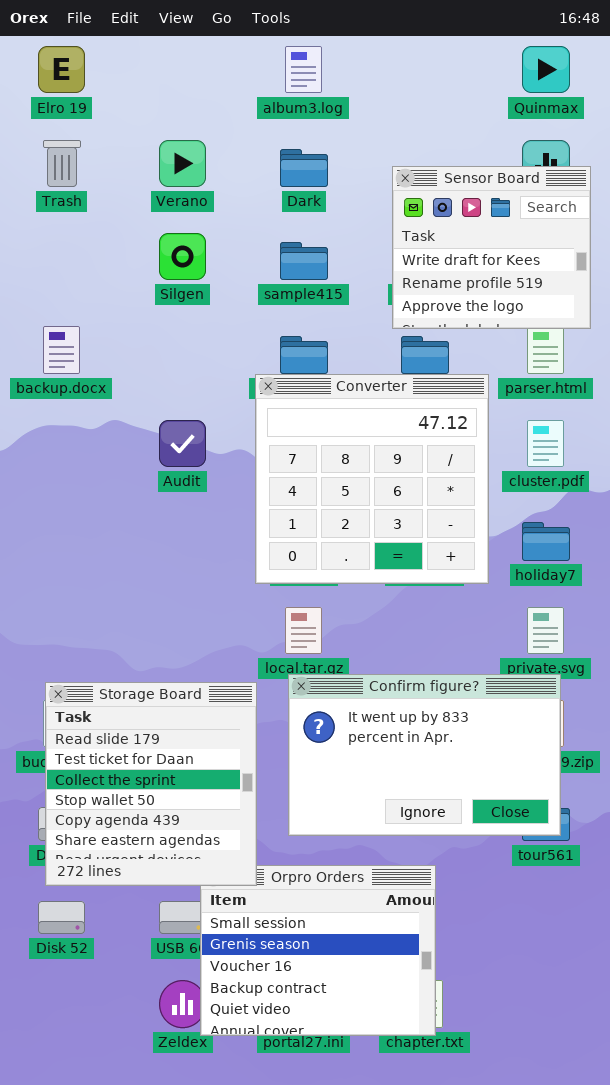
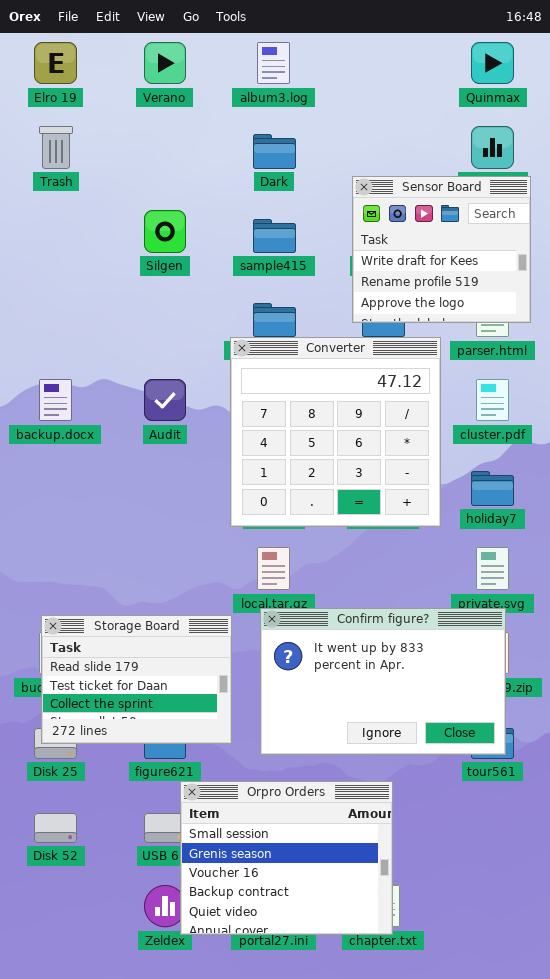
Verano: [159,140,206,187] -> [144,42,186,84], moved
Sensor Board: [392,166,591,329] -> [352,176,531,323], moved
backup.docx: [43,326,80,374] -> [39,379,72,421], moved
Storage Board: [45,682,257,886] -> [41,615,232,744], resized

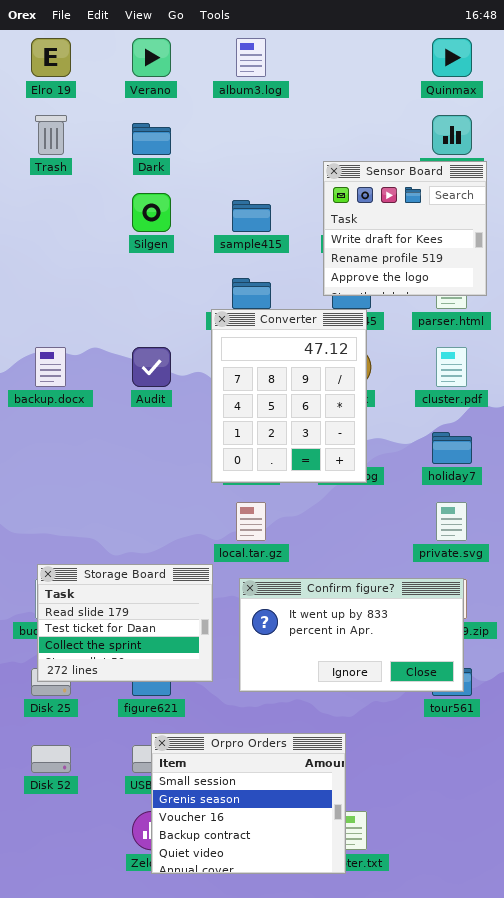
Dark: [253,134,296,169] -> [132,123,171,155], moved
Converter: [230,337,441,527] -> [211,309,367,483], resized
Confirm figure?: [260,608,506,755] -> [239,578,464,692], resized
Orpro Orders: [180,781,393,935] -> [151,733,346,874], moved

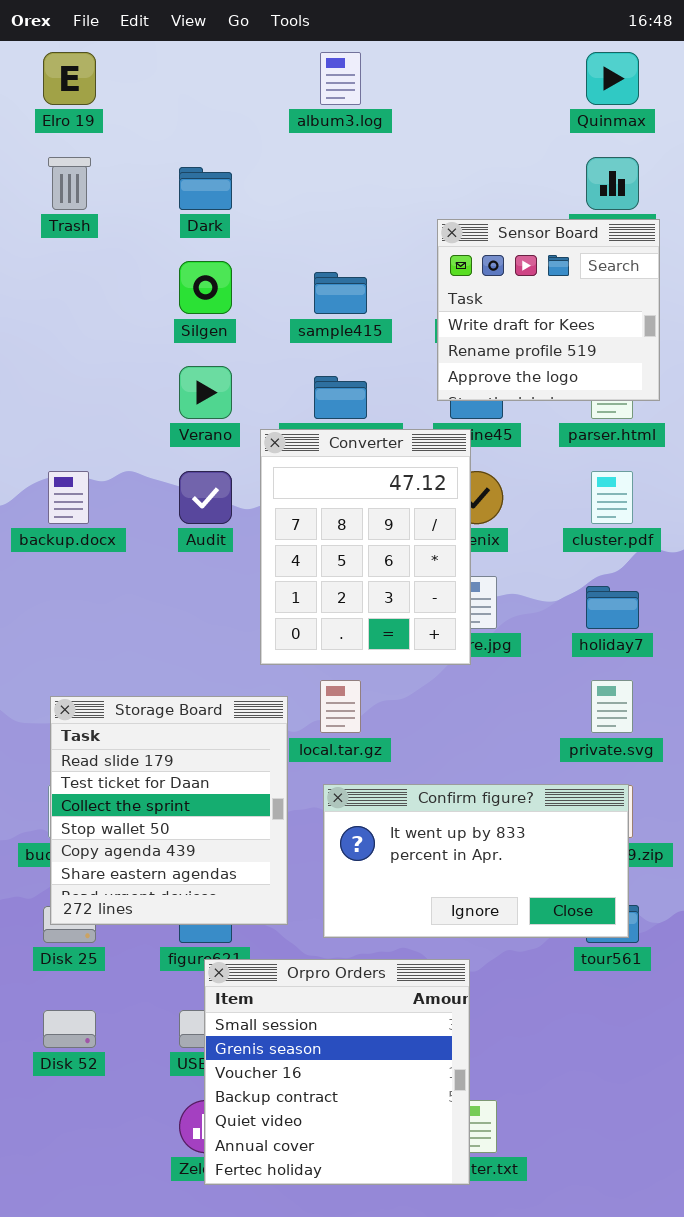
Verano: [132,38,171,77] -> [179,366,232,419], moved
Converter: [211,309,367,483] -> [260,429,471,665], moved
Storage Board: [37,564,213,682] -> [50,696,288,925], resized
Orpro Orders: [151,733,346,874] -> [204,959,470,1185], resized

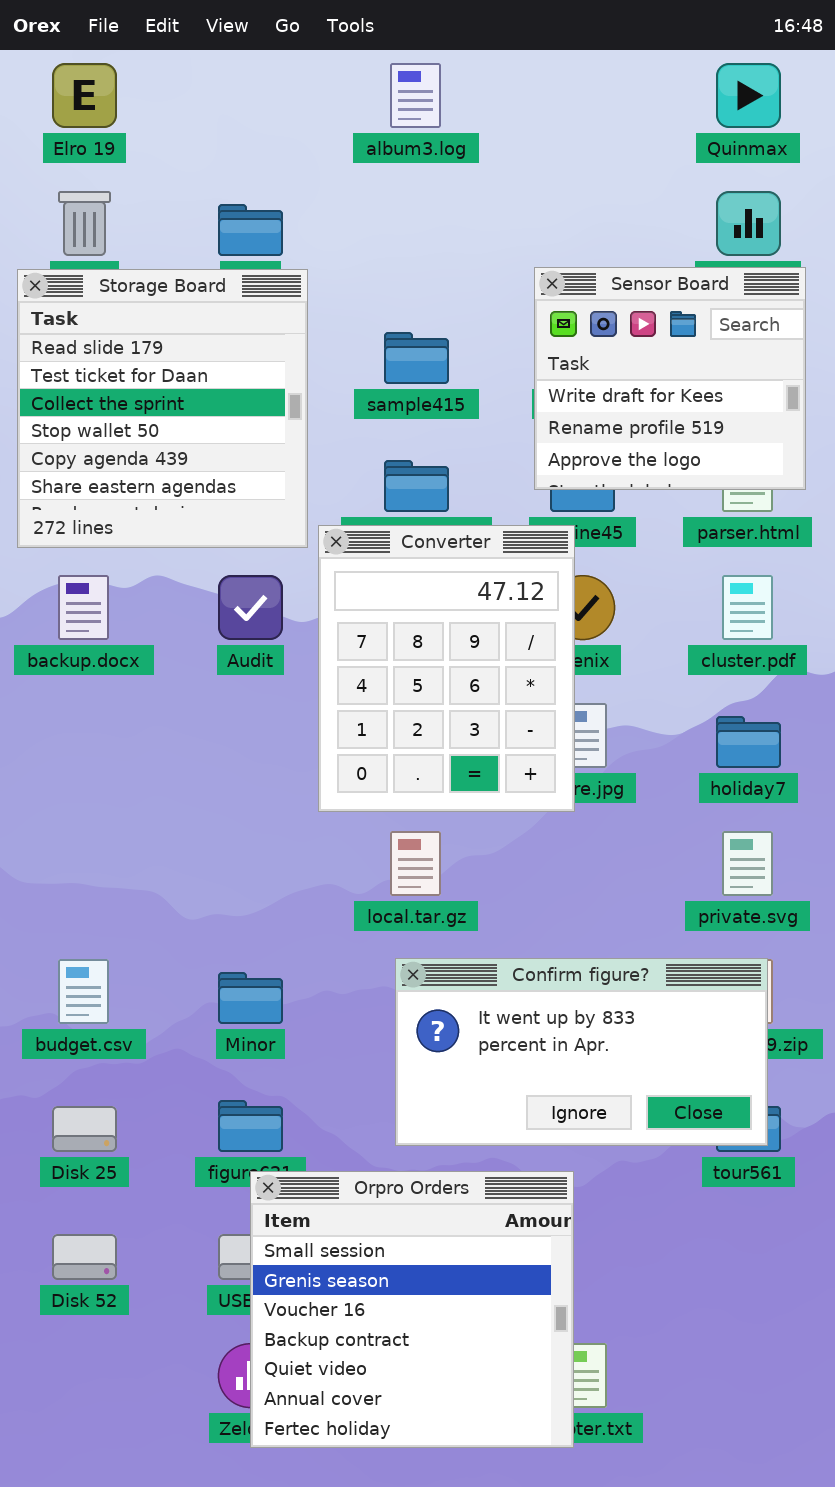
Storage Board: [50,696,288,925] -> [17,269,308,548], moved

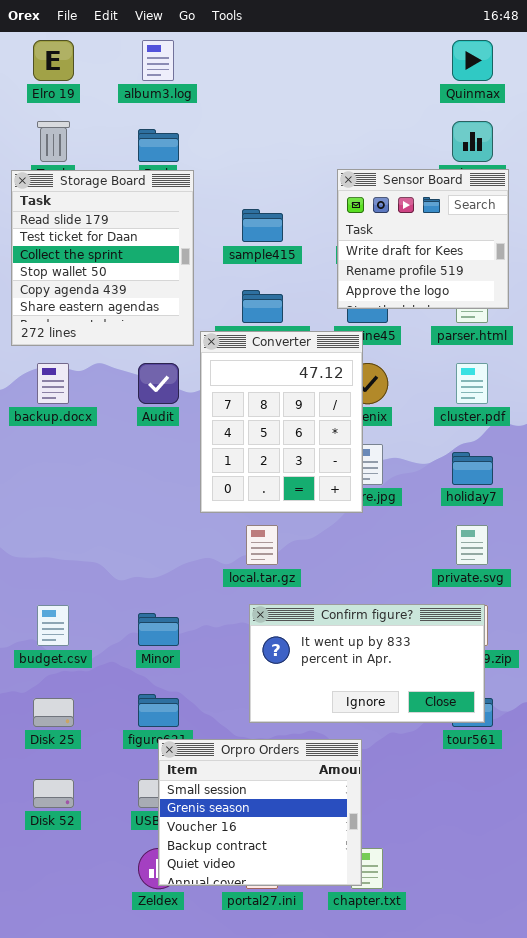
album3.log: [390,63,441,128] -> [142,40,174,81], moved
Orpro Orders: [250,1171,574,1448] -> [158,739,362,886], resized

